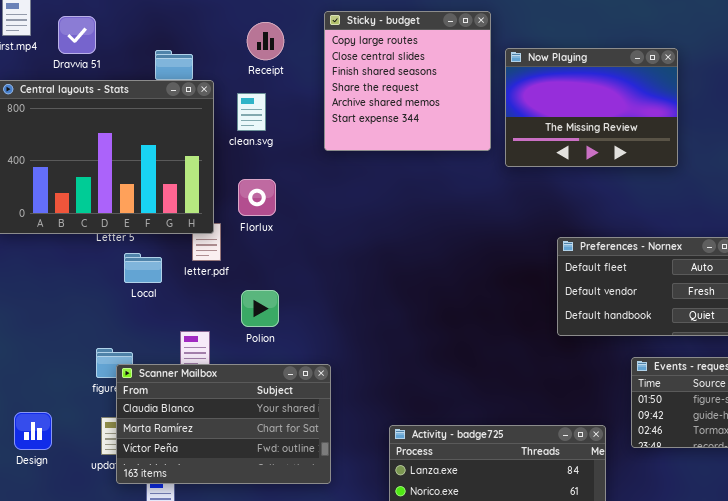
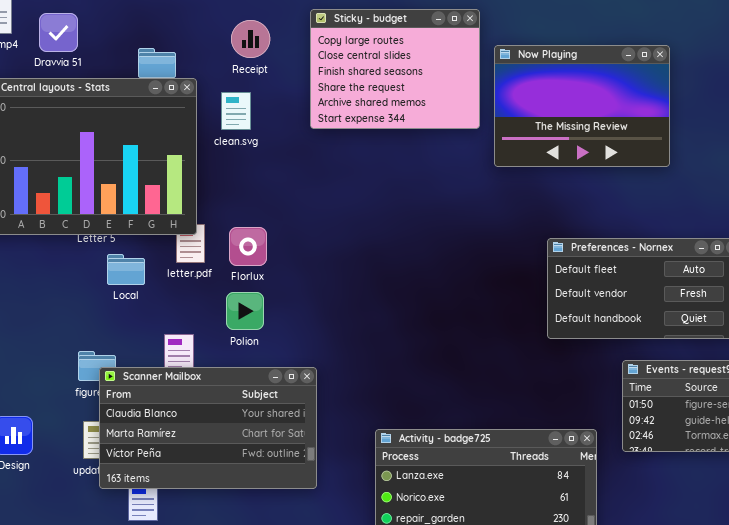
Sticky - budget: [324,11,491,151] -> [310,9,480,129], resized
Florlux: [238,179,276,216] -> [229,227,267,266], moved

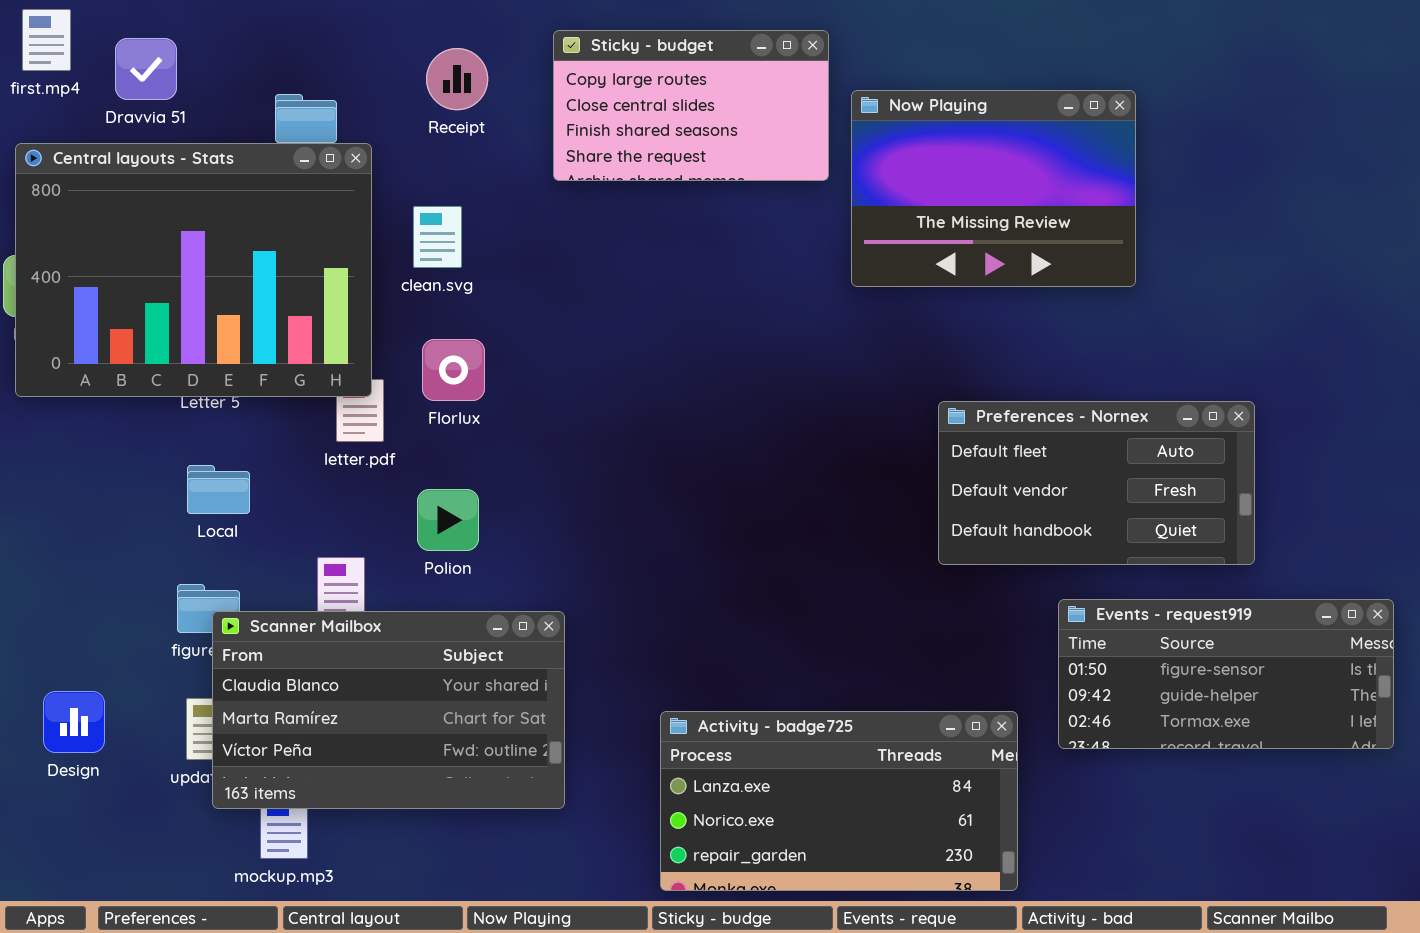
Sticky - budget: [310,9,480,129] -> [553,30,829,181], resized
clean.svg: [221,92,251,130] -> [413,206,462,268], moved
Florlux: [229,227,267,266] -> [422,339,485,401], moved
Local: [107,254,145,285] -> [187,465,250,514], moved

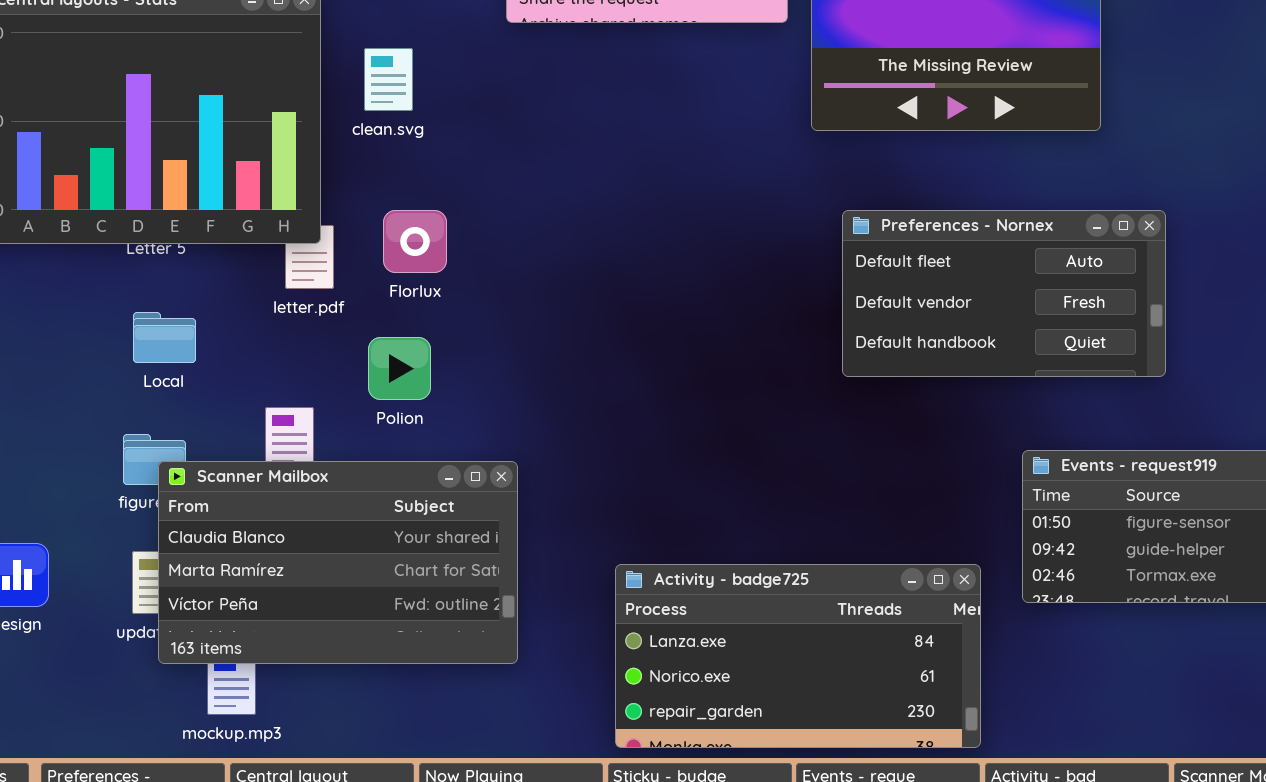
Florlux: [422,339,485,401] -> [383,210,447,273], moved
Preferences - Nornex: [938,401,1255,565] -> [842,210,1166,377], moved

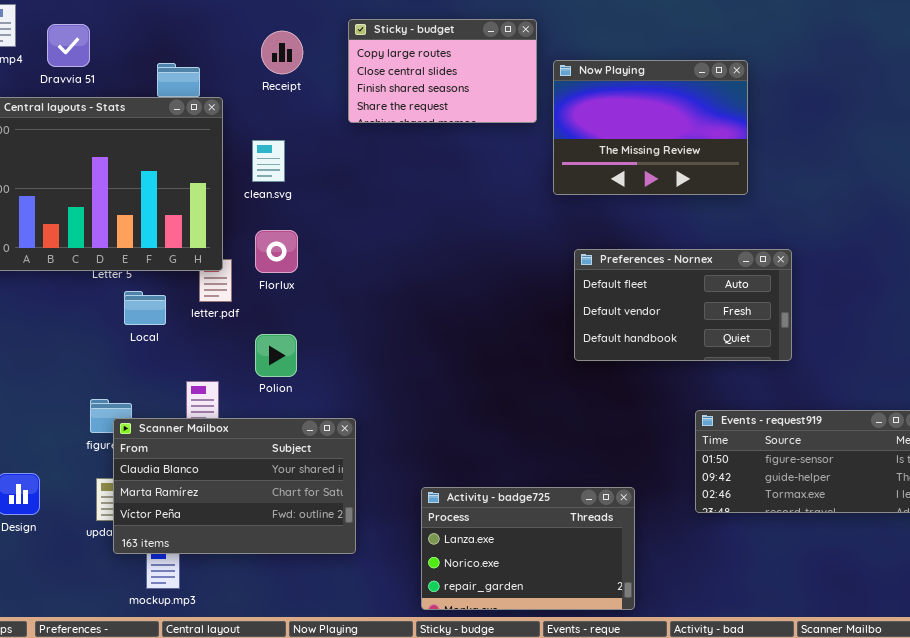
Florlux: [383,210,447,273] -> [255,230,298,273], moved
Local: [133,312,196,363] -> [124,291,166,325], moved
Activity - badge725: [615,564,981,748] -> [421,487,635,610], resized

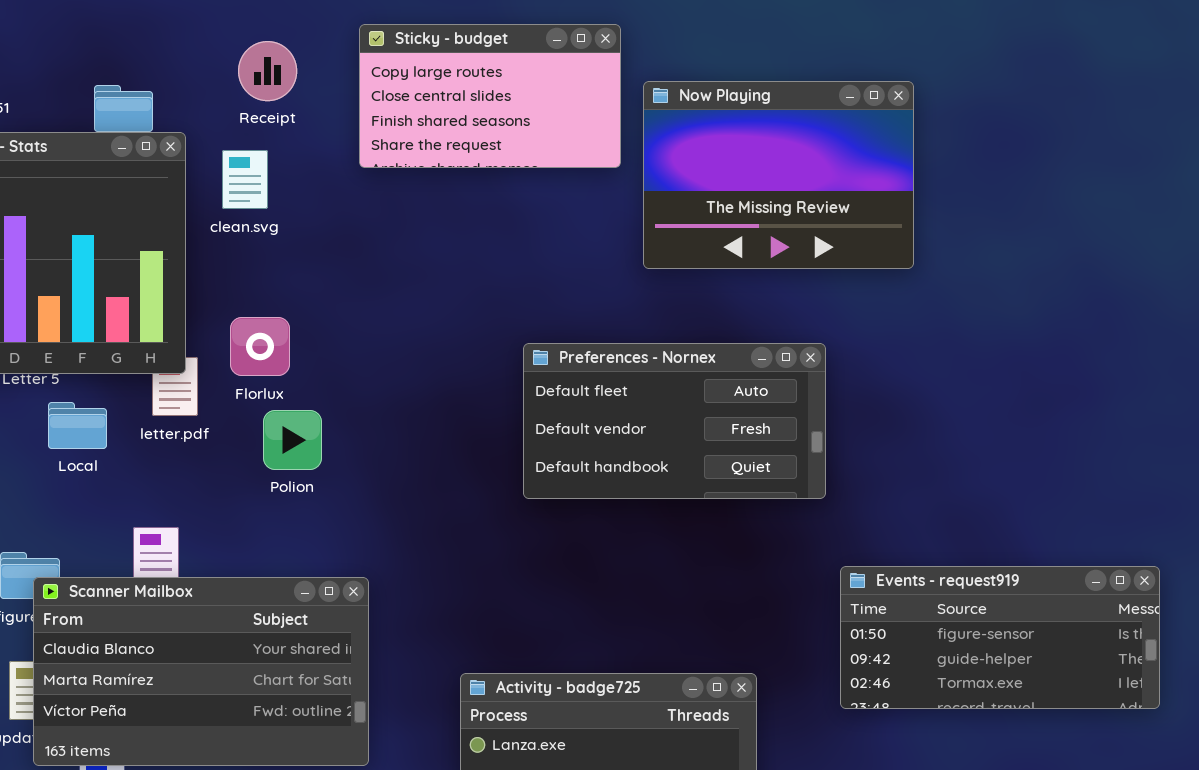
clean.svg: [252,140,285,182] -> [222,150,268,209], moved
Preferences - Nornex: [574,249,792,361] -> [523,343,826,499], moved
Polion: [255,334,297,377] -> [263,410,322,470], moved

